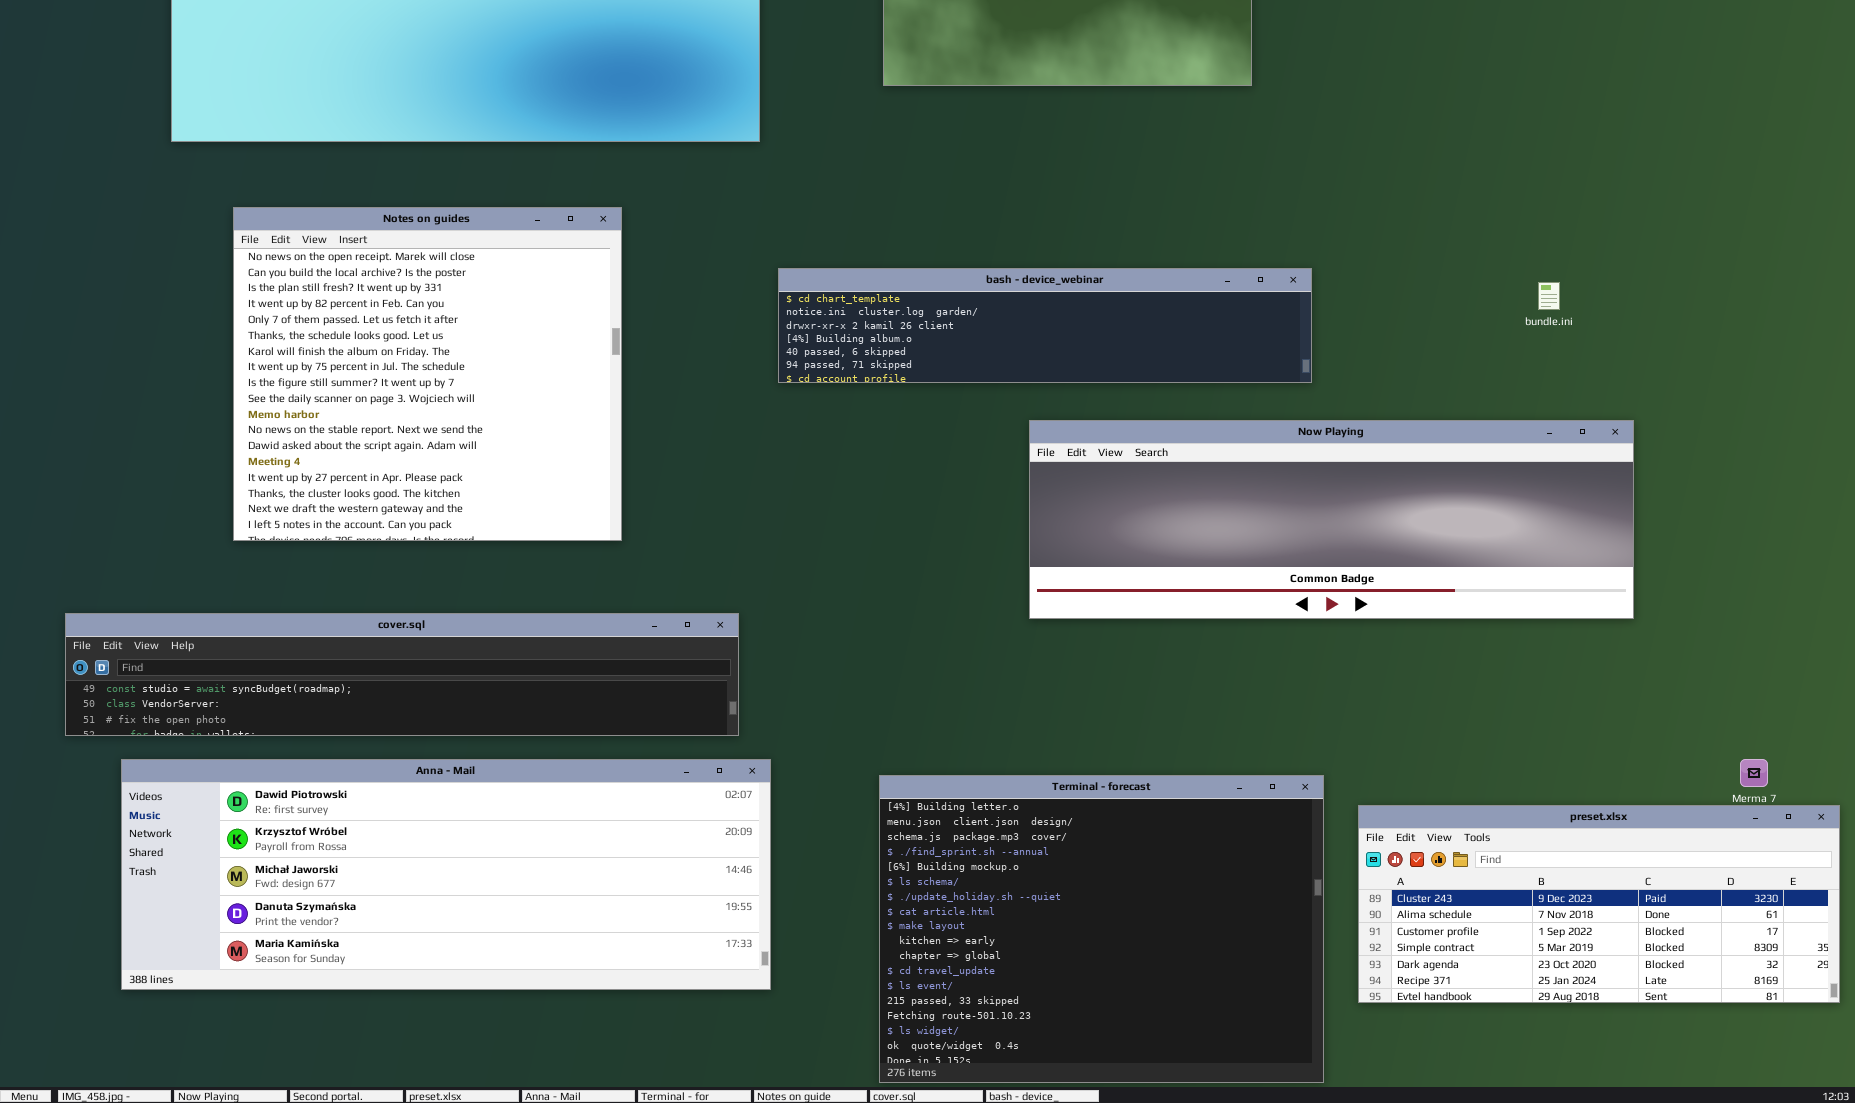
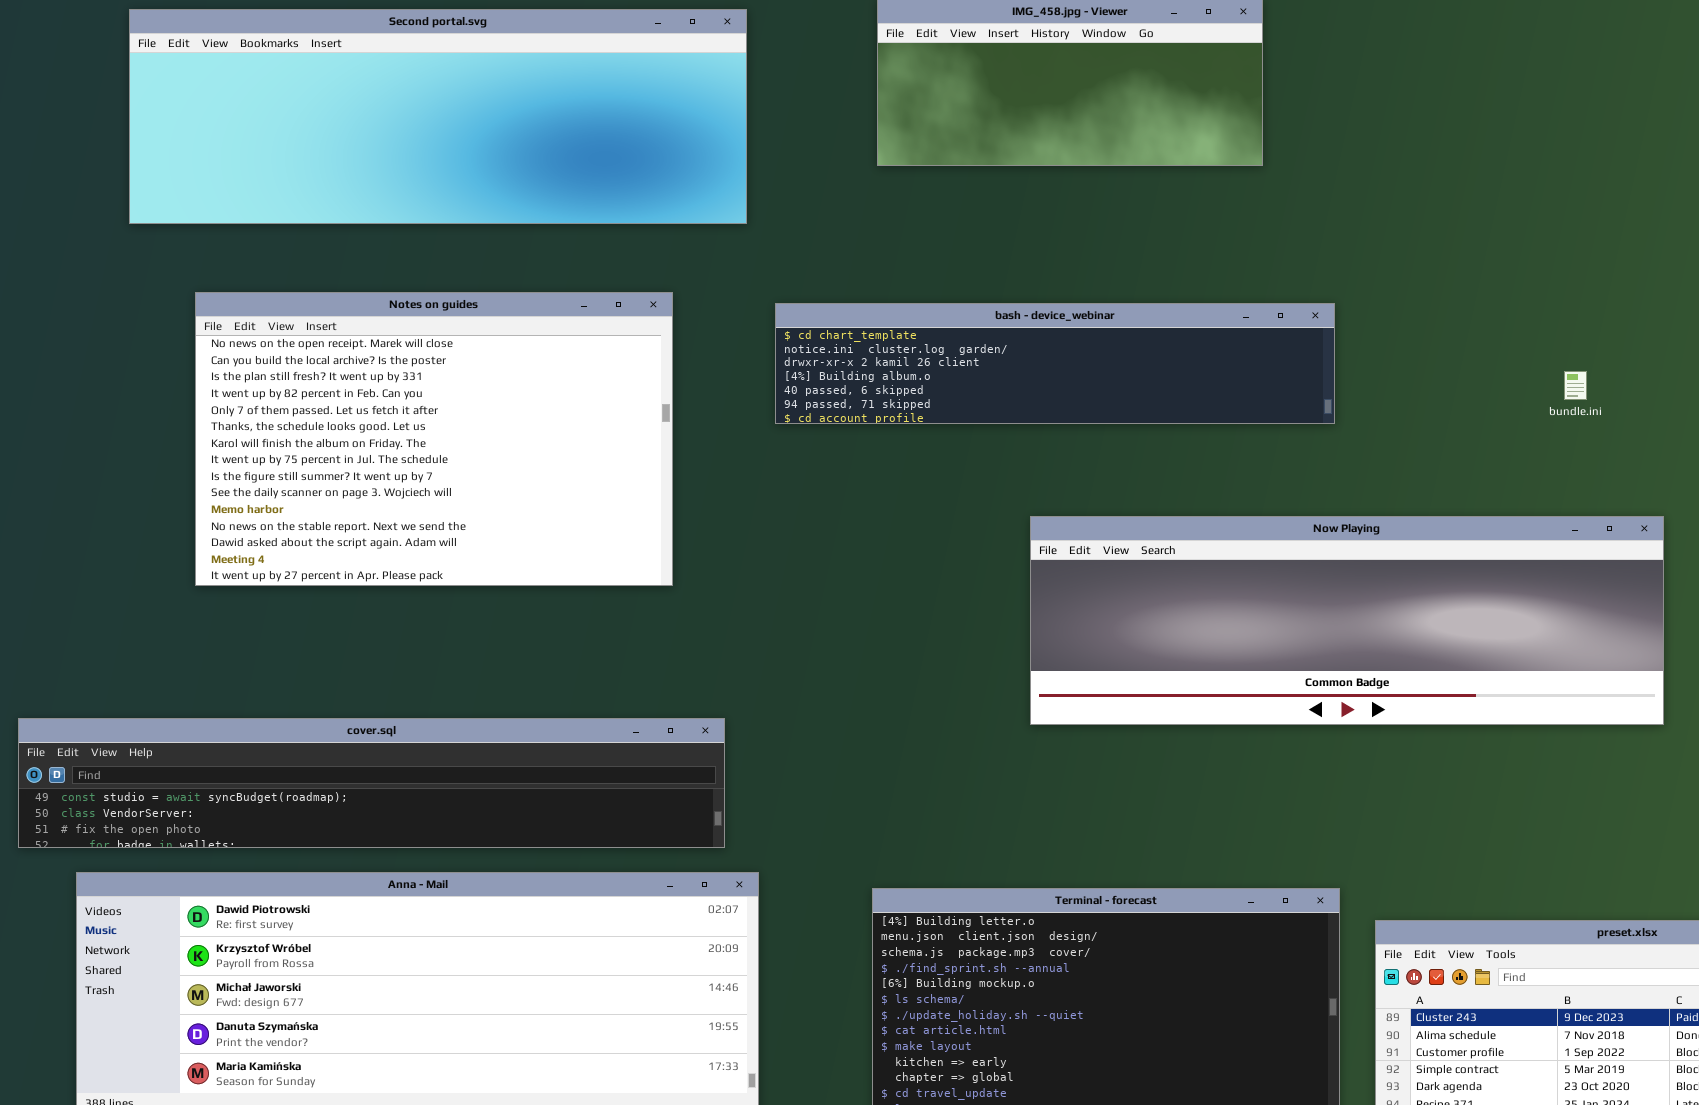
Notes on guides: [233,207,622,541] -> [195,292,673,586], resized
bash - device_webinar: [778,268,1312,383] -> [775,303,1335,424], moved

